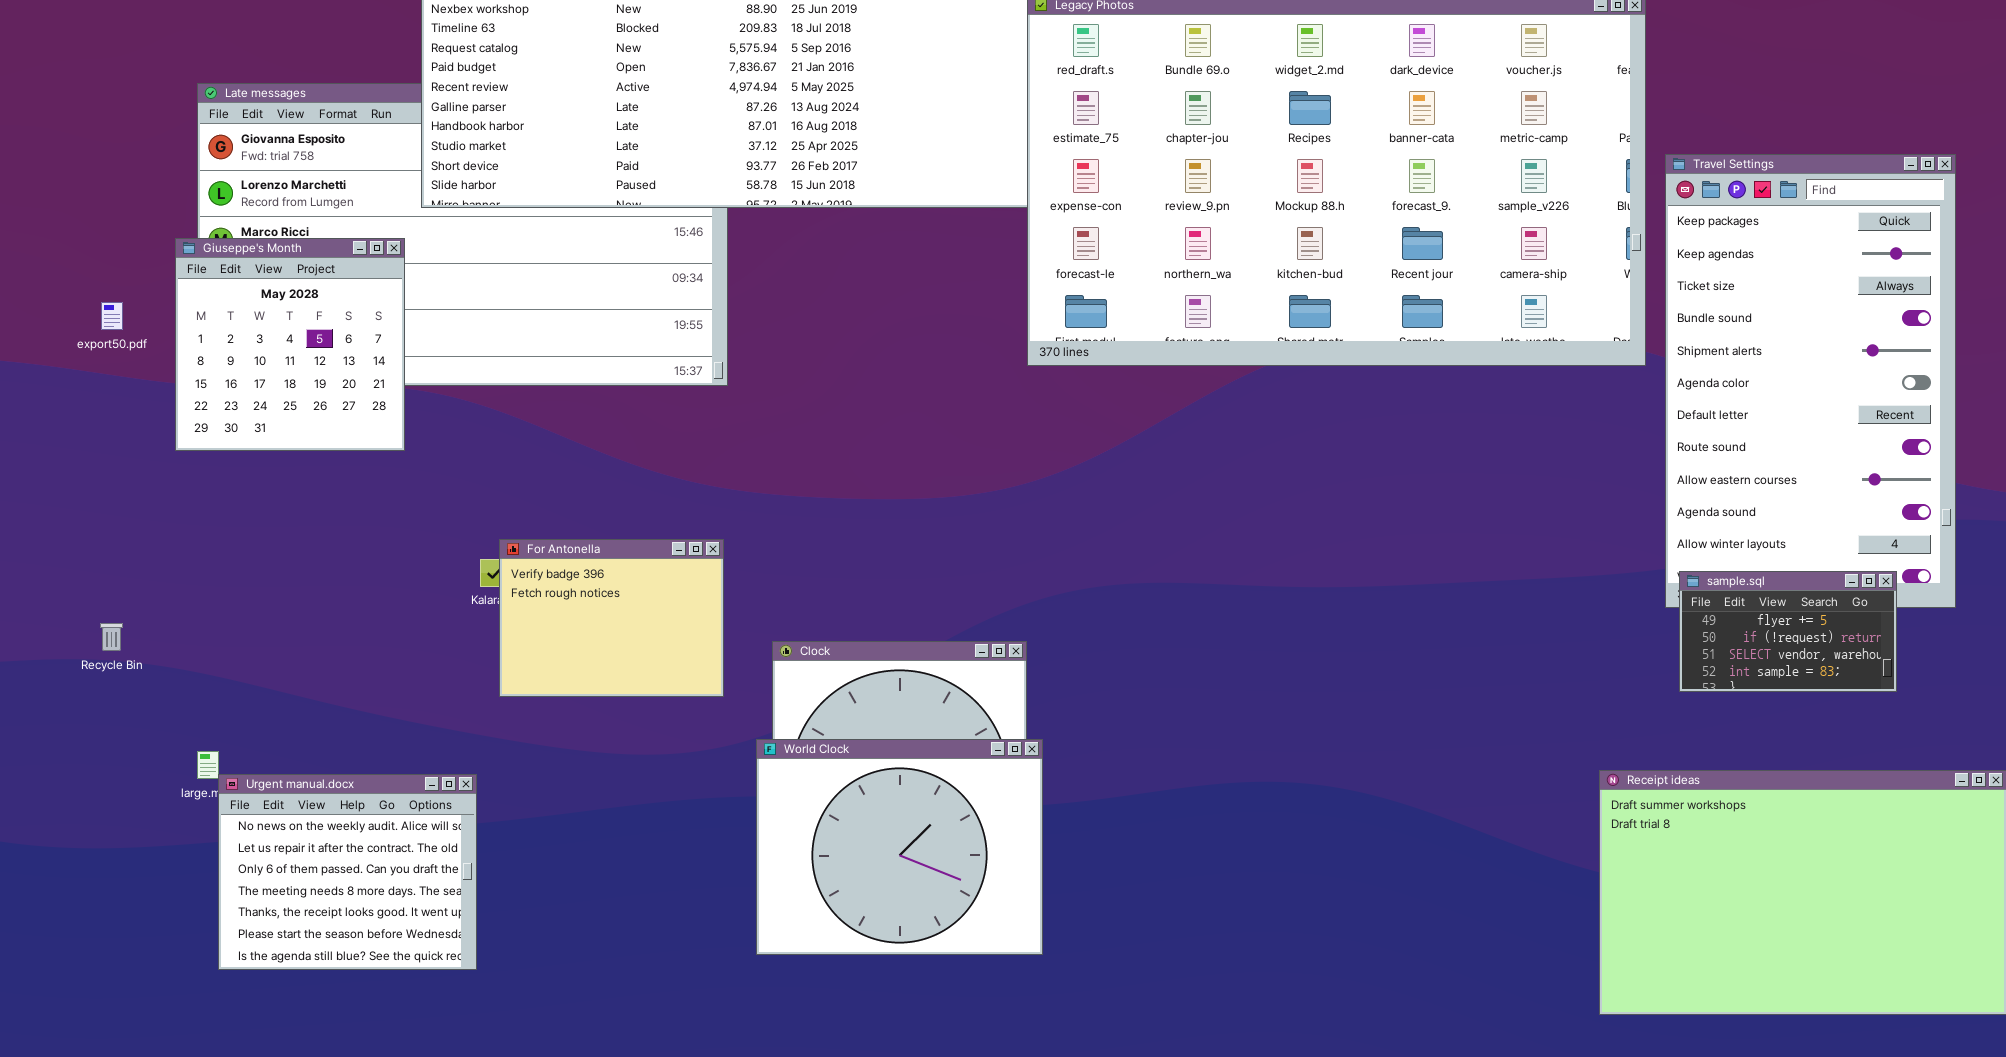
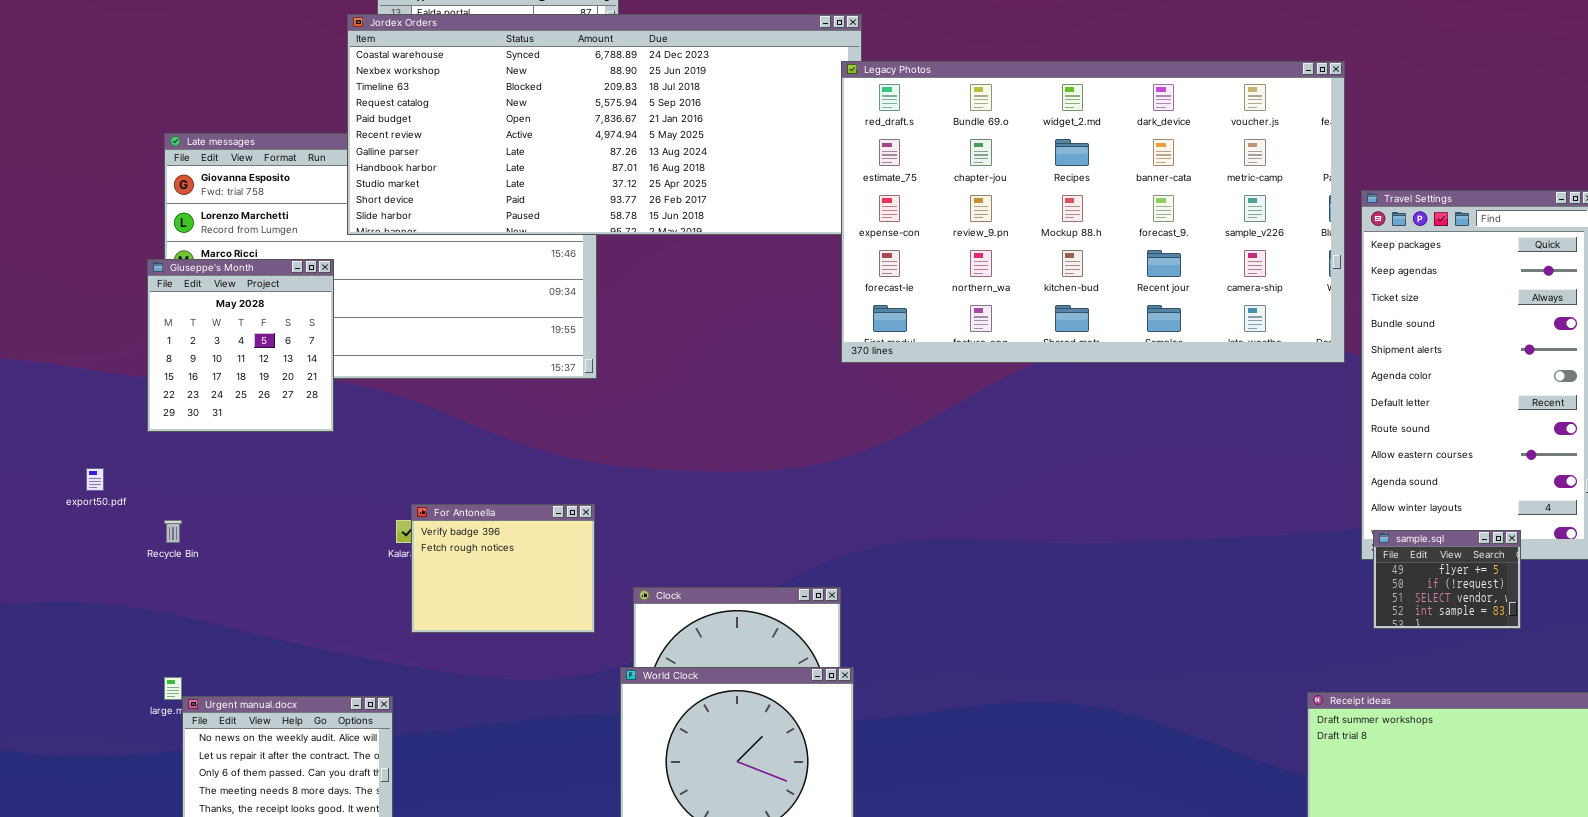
export50.pdf: [101,302,123,330] -> [86,468,104,491], moved
sample.sql: [1679,571,1897,692] -> [1373,530,1521,629], resized
Recycle Bin: [100,623,123,651] -> [164,520,182,543], moved

